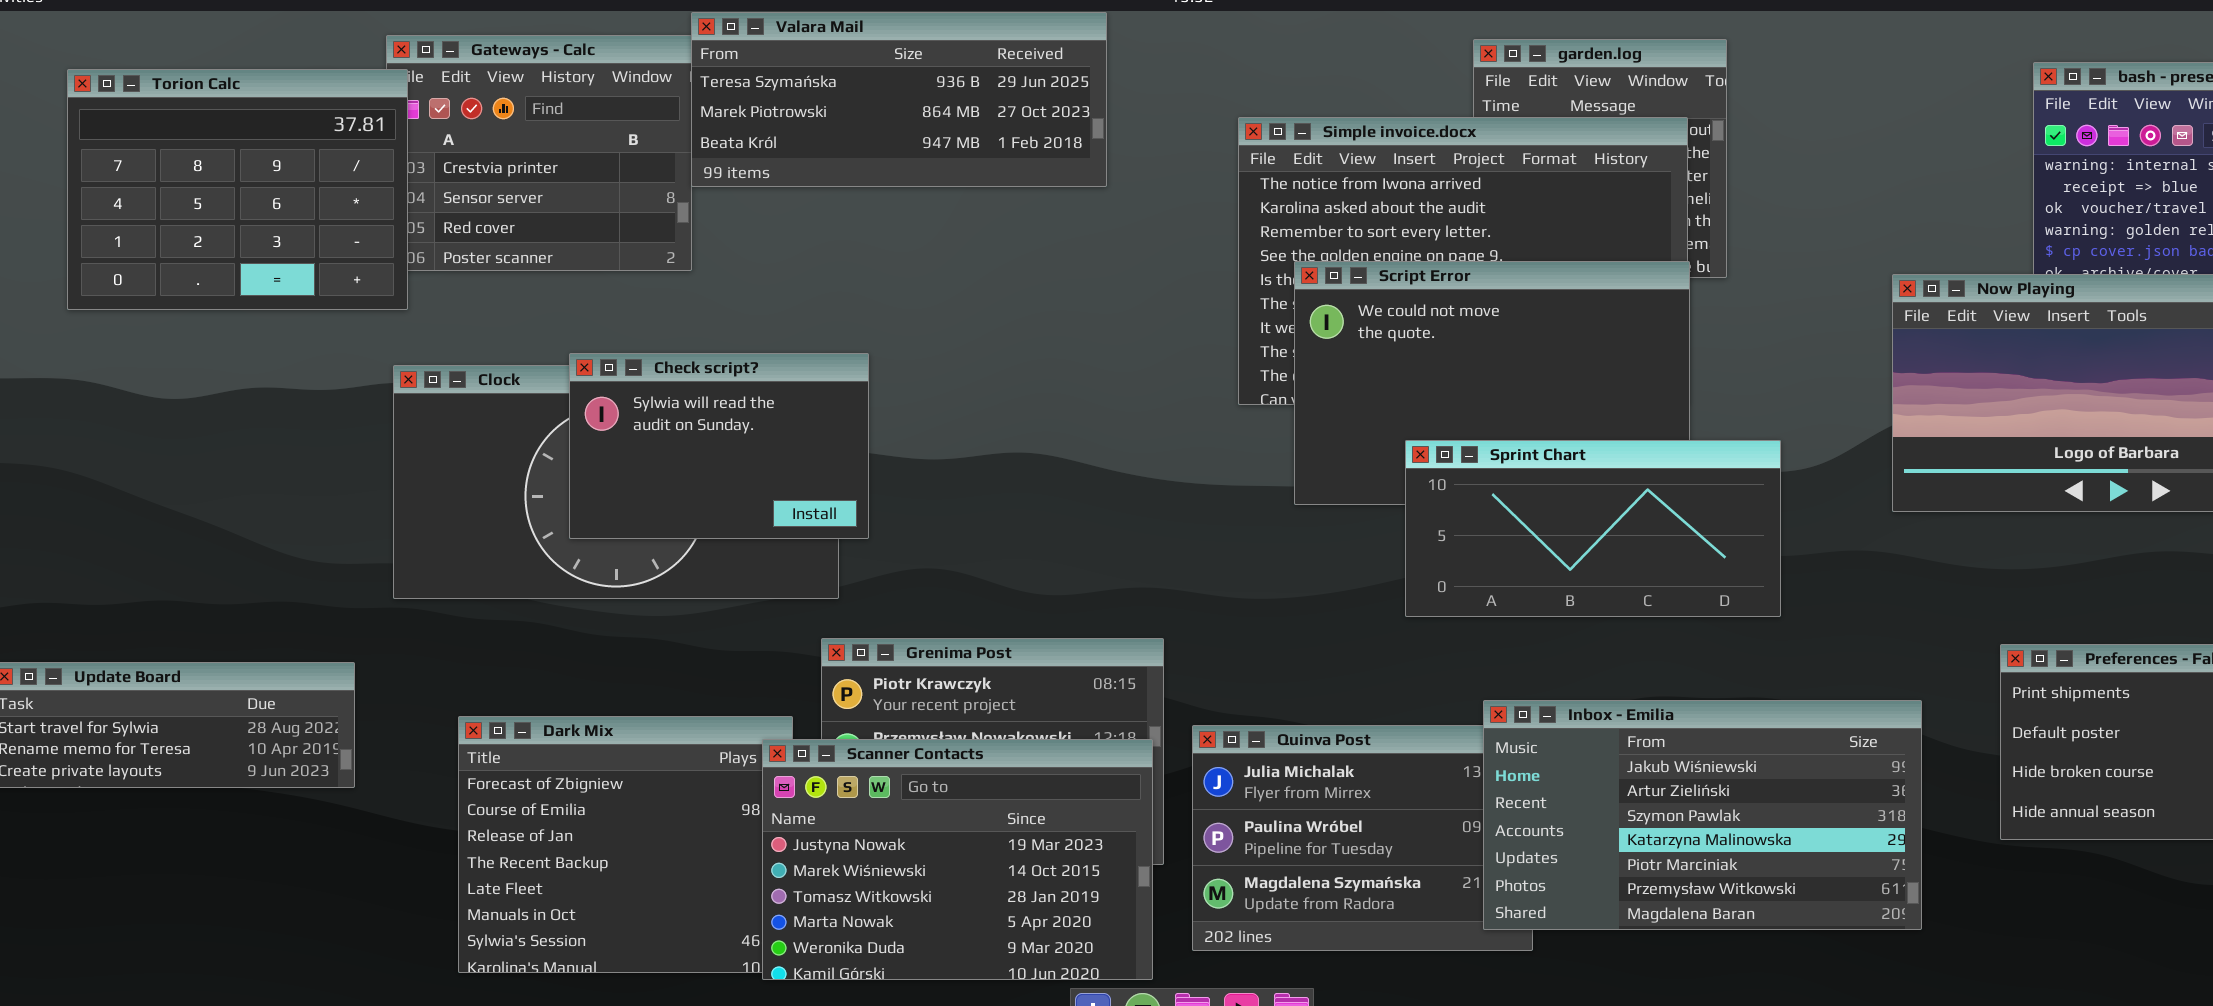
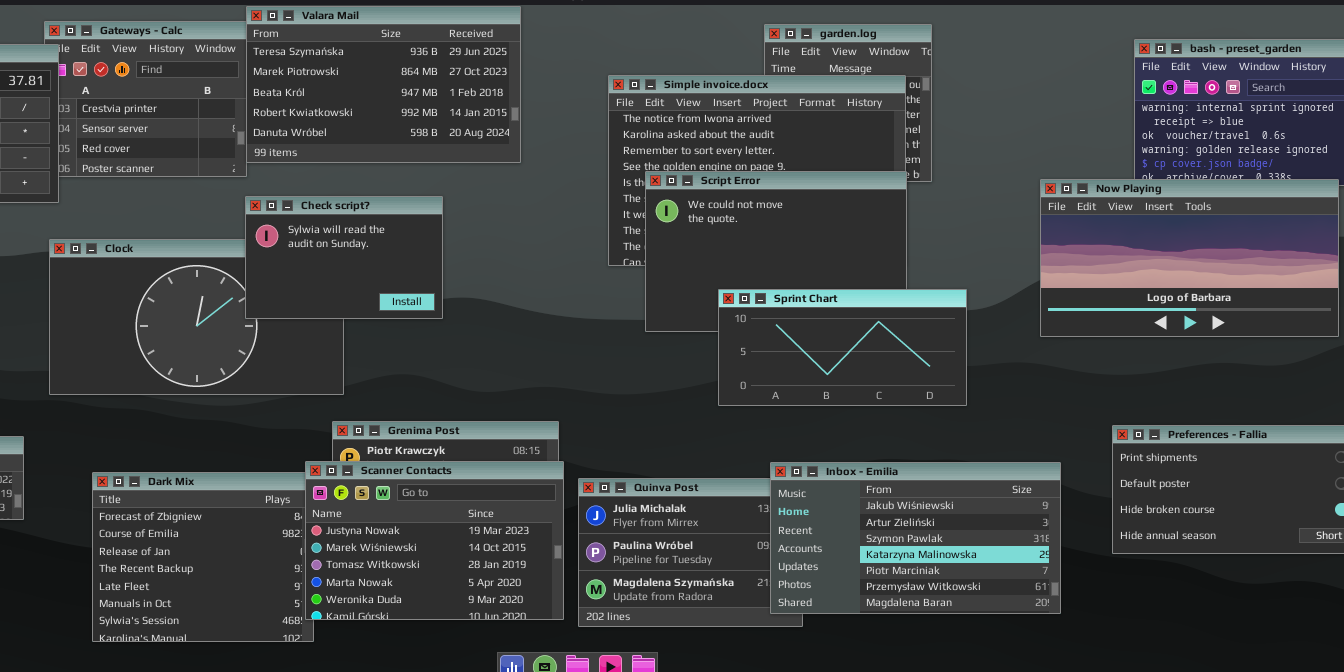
Valara Mail: [691,12,1107,187] -> [246,6,521,163], resized
Check script?: [569,353,869,539] -> [245,196,443,319], moved
Scanner Contacts: [762,739,1153,980] -> [305,461,564,620], moved

